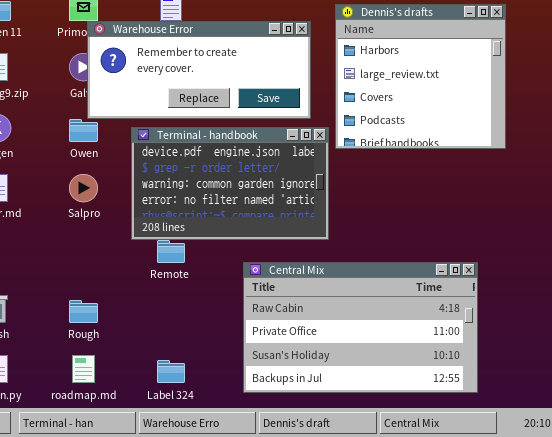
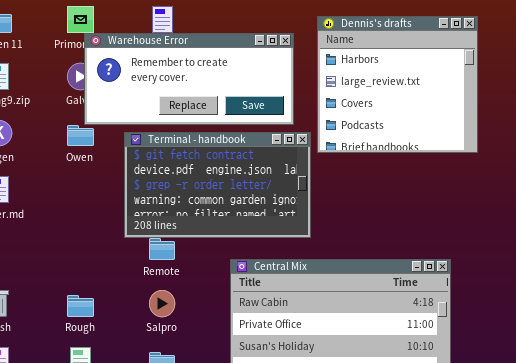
Terminal - handbook: [131,127,329,240] -> [124,132,311,238], scrolled up 1 row
Salpro: [69,174,98,202] -> [149,290,175,317], moved

